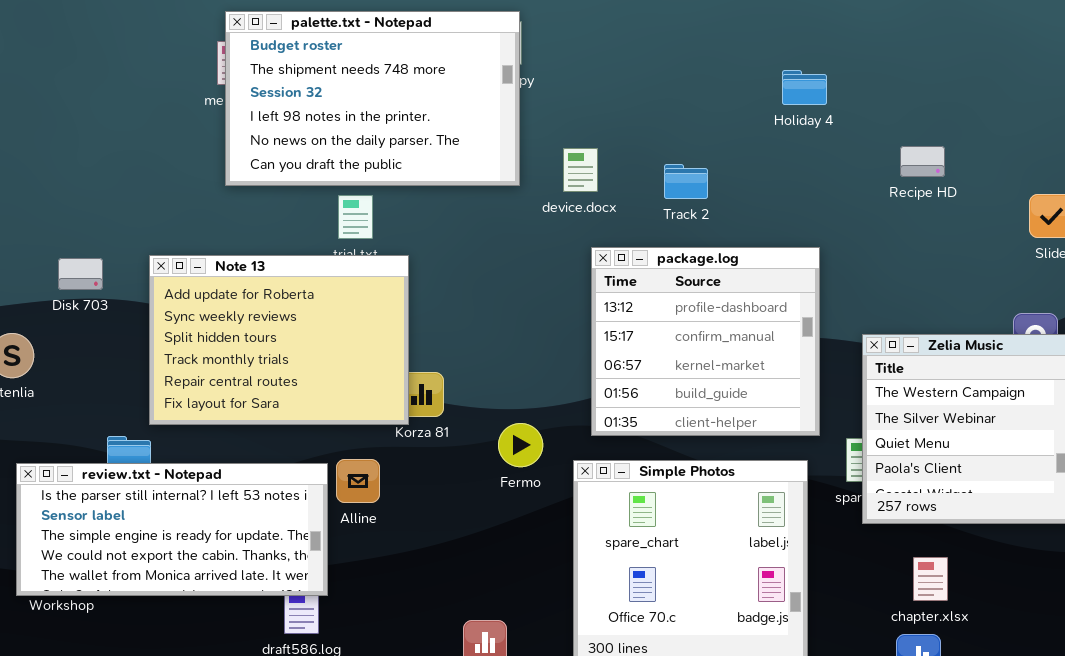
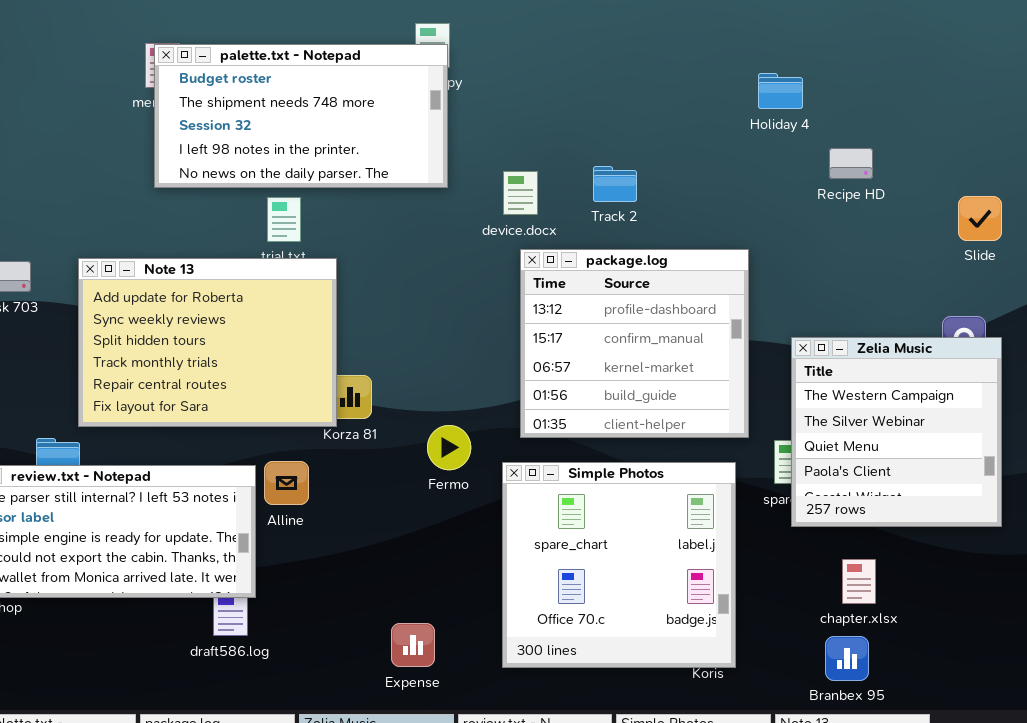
palette.txt - Notepad: [225,11,520,186] -> [154,44,448,188], resized
Holiday 4: [782,70,827,105] -> [758,73,803,109], moved
device.docx: [563,148,598,192] -> [503,171,538,215], moved

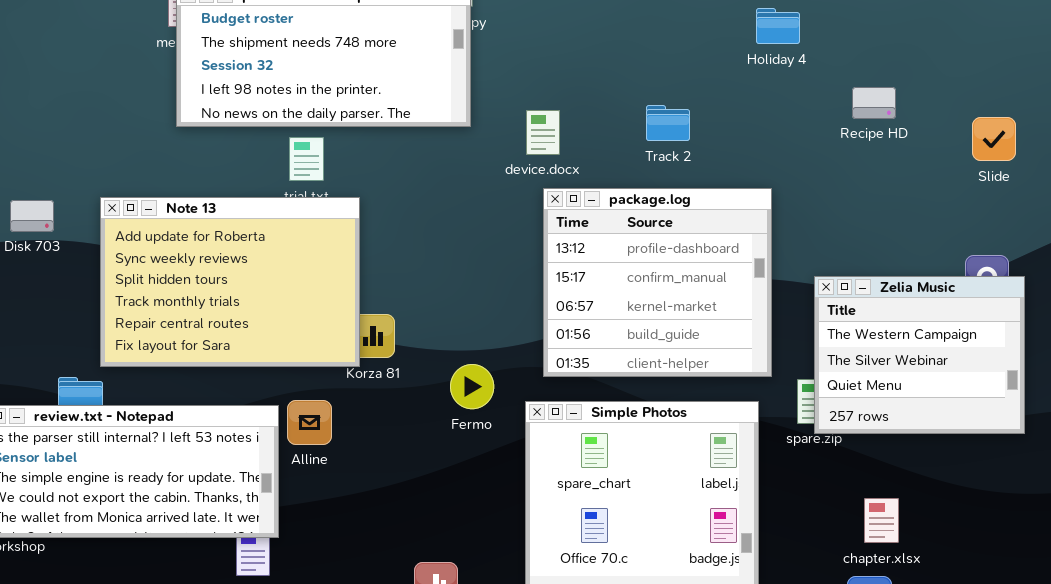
Holiday 4: [758,73,803,109] -> [756,8,800,44], moved
Track 2: [593,166,637,202] -> [646,105,690,141], moved
Slide: [958,196,1002,241] -> [972,117,1016,161], moved
Zelia Music: [791,337,1002,527] -> [814,276,1025,434], resized

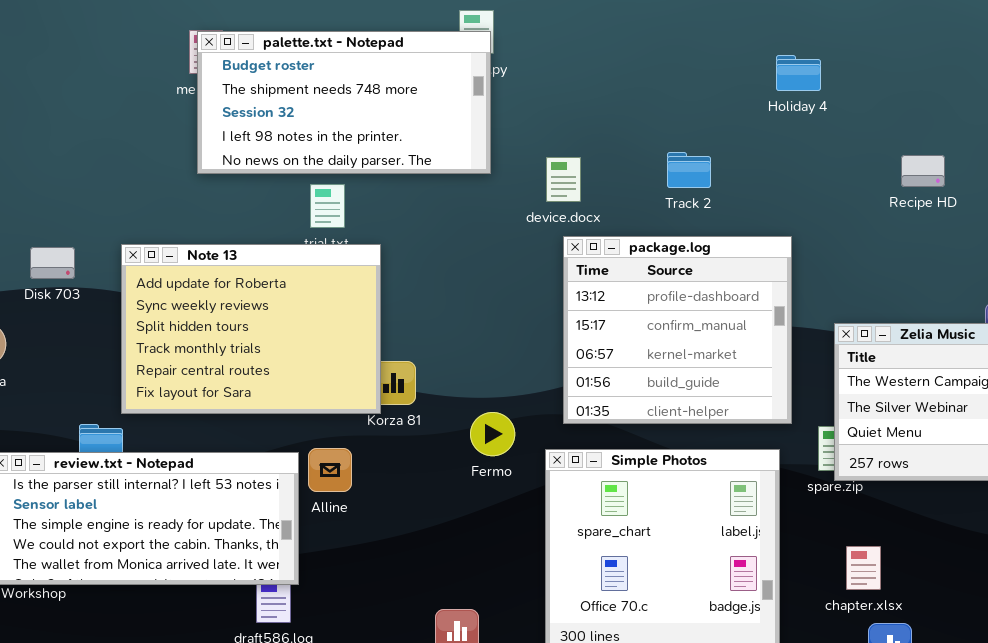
Recipe HD: [852,87,896,119] -> [901,155,945,187], moved
chapter.xlsx: [864,498,899,543] -> [846,546,881,590], moved

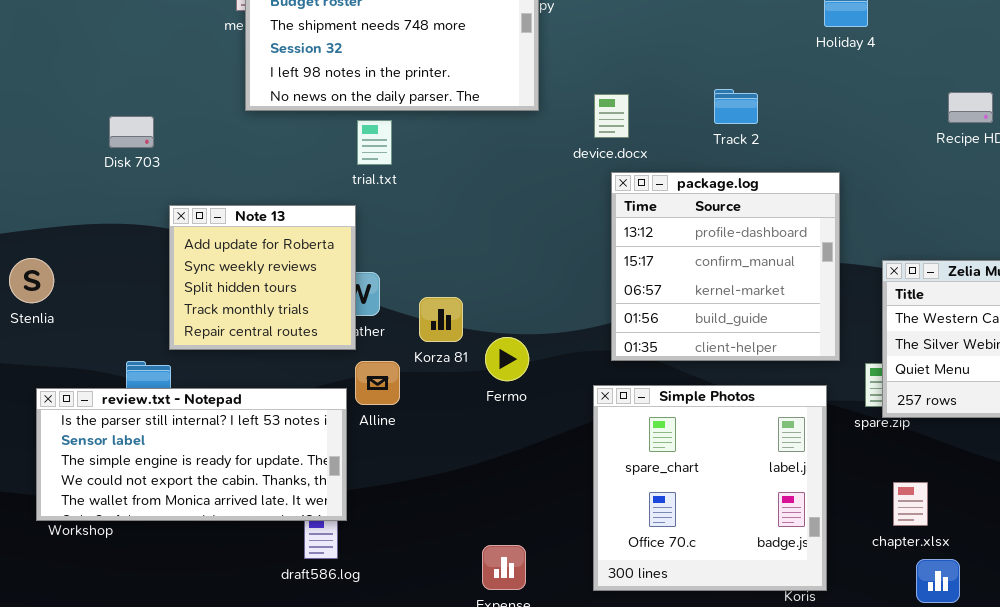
Note 13: [121,244,381,414] -> [169,205,356,350], resized
Disk 703: [30,247,75,279] -> [109,116,154,148], moved
Fermo: [470,412,515,456] -> [485,337,529,381], moved
Alline: [308,448,352,492] -> [355,361,400,405], moved

